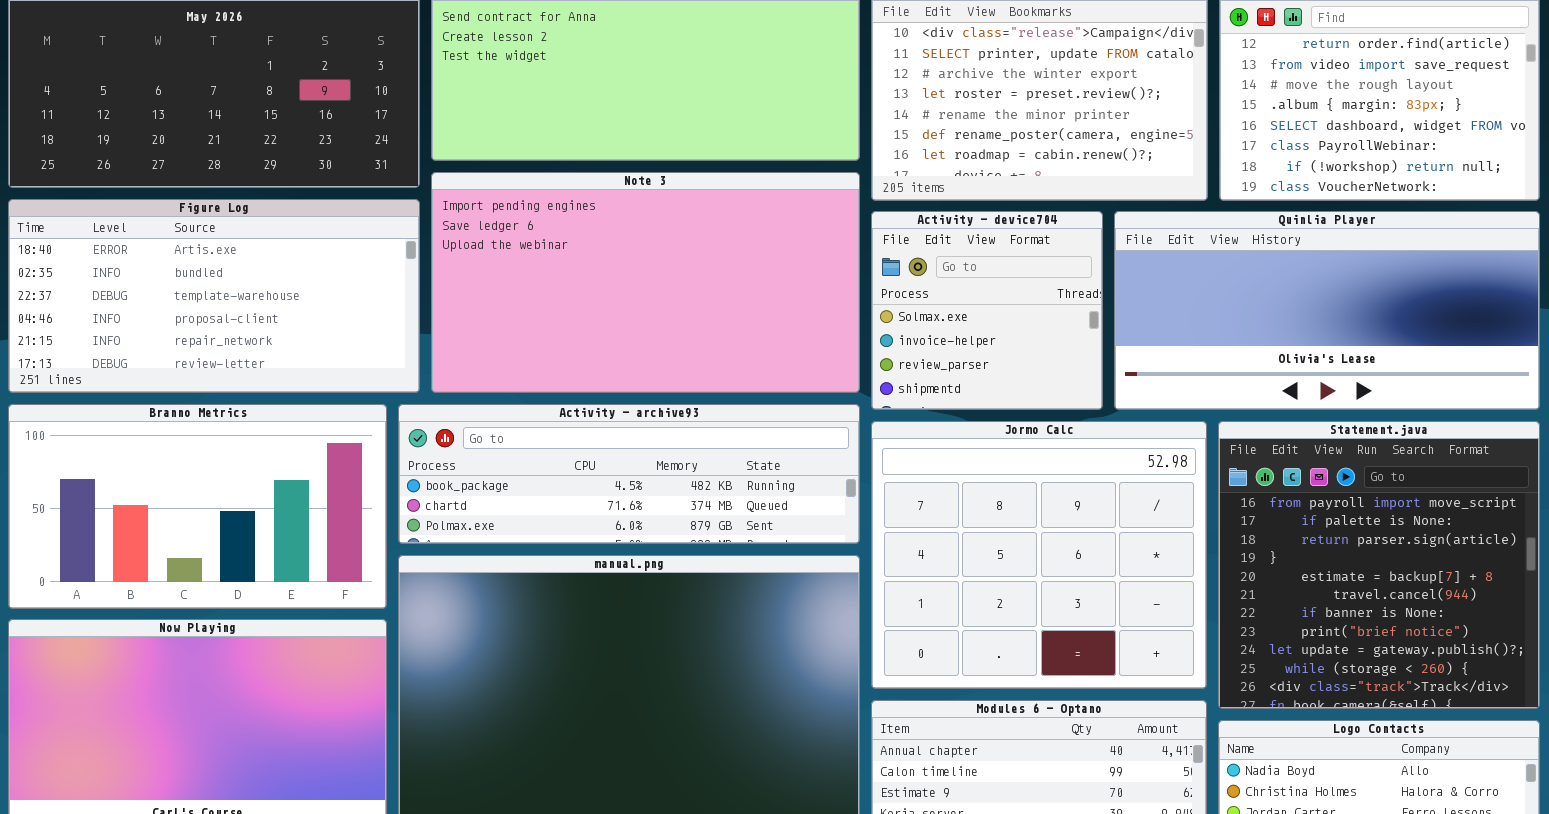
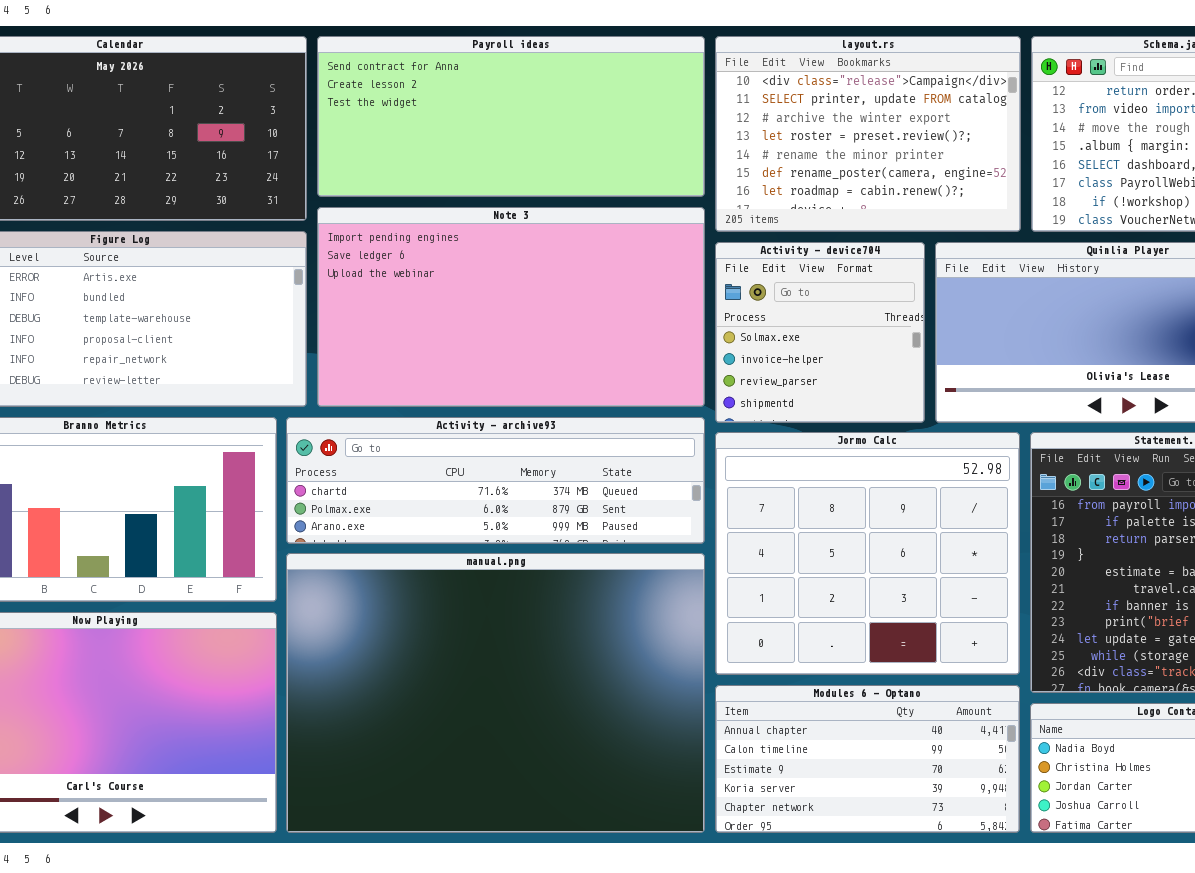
Activity - archive93: [398,404,860,544] -> [286,417,705,544], scrolled down 1 row

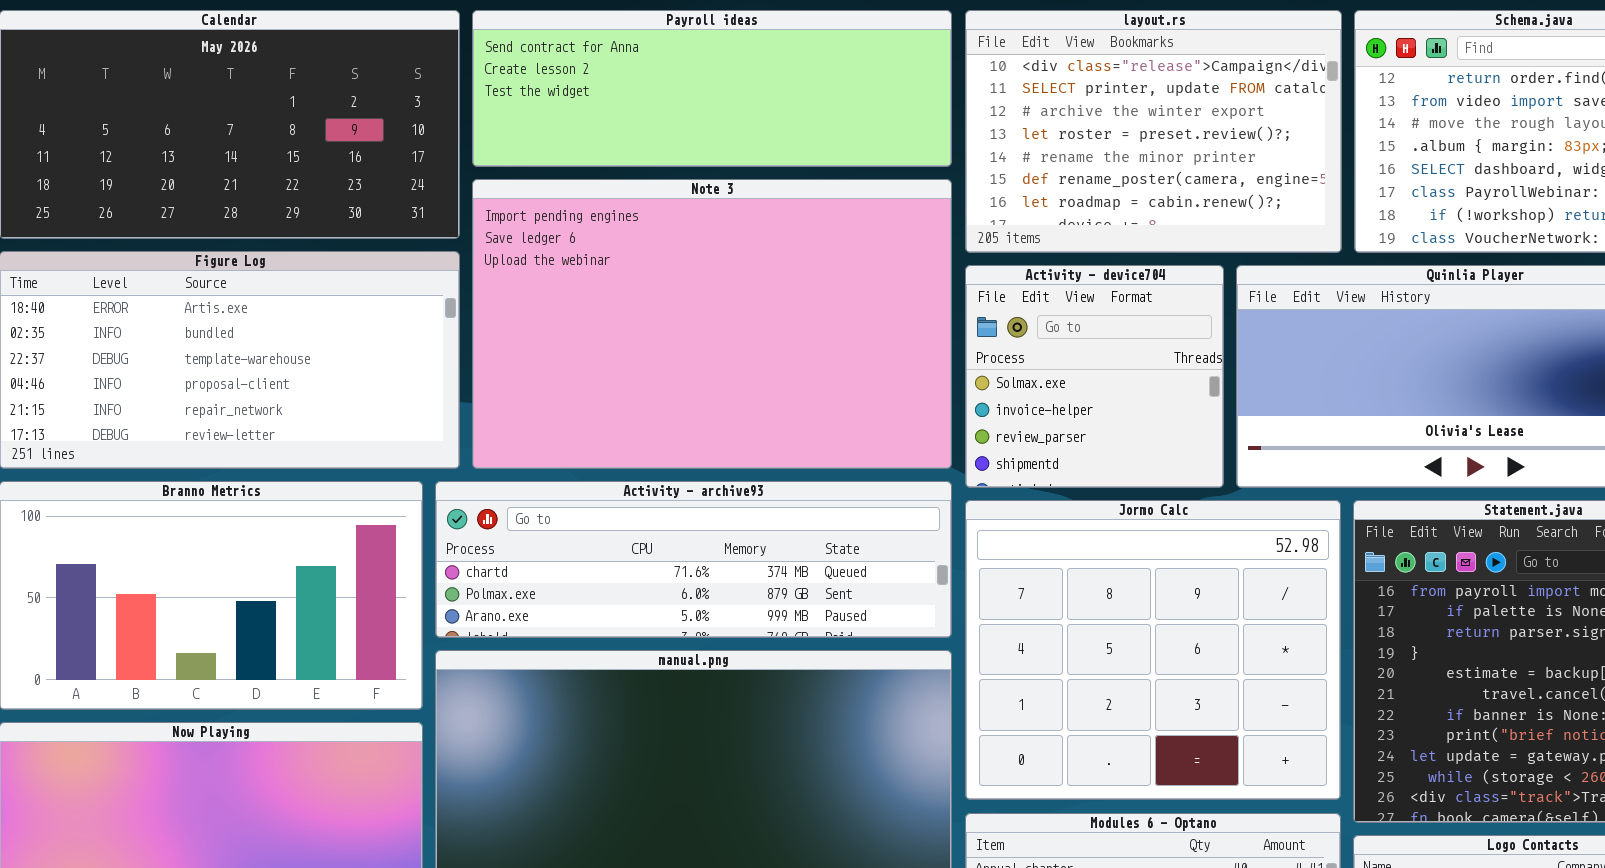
Payroll ideas: [317,36,705,197] -> [472,10,952,167], resized
Note 3: [317,207,705,407] -> [472,179,952,469], resized

